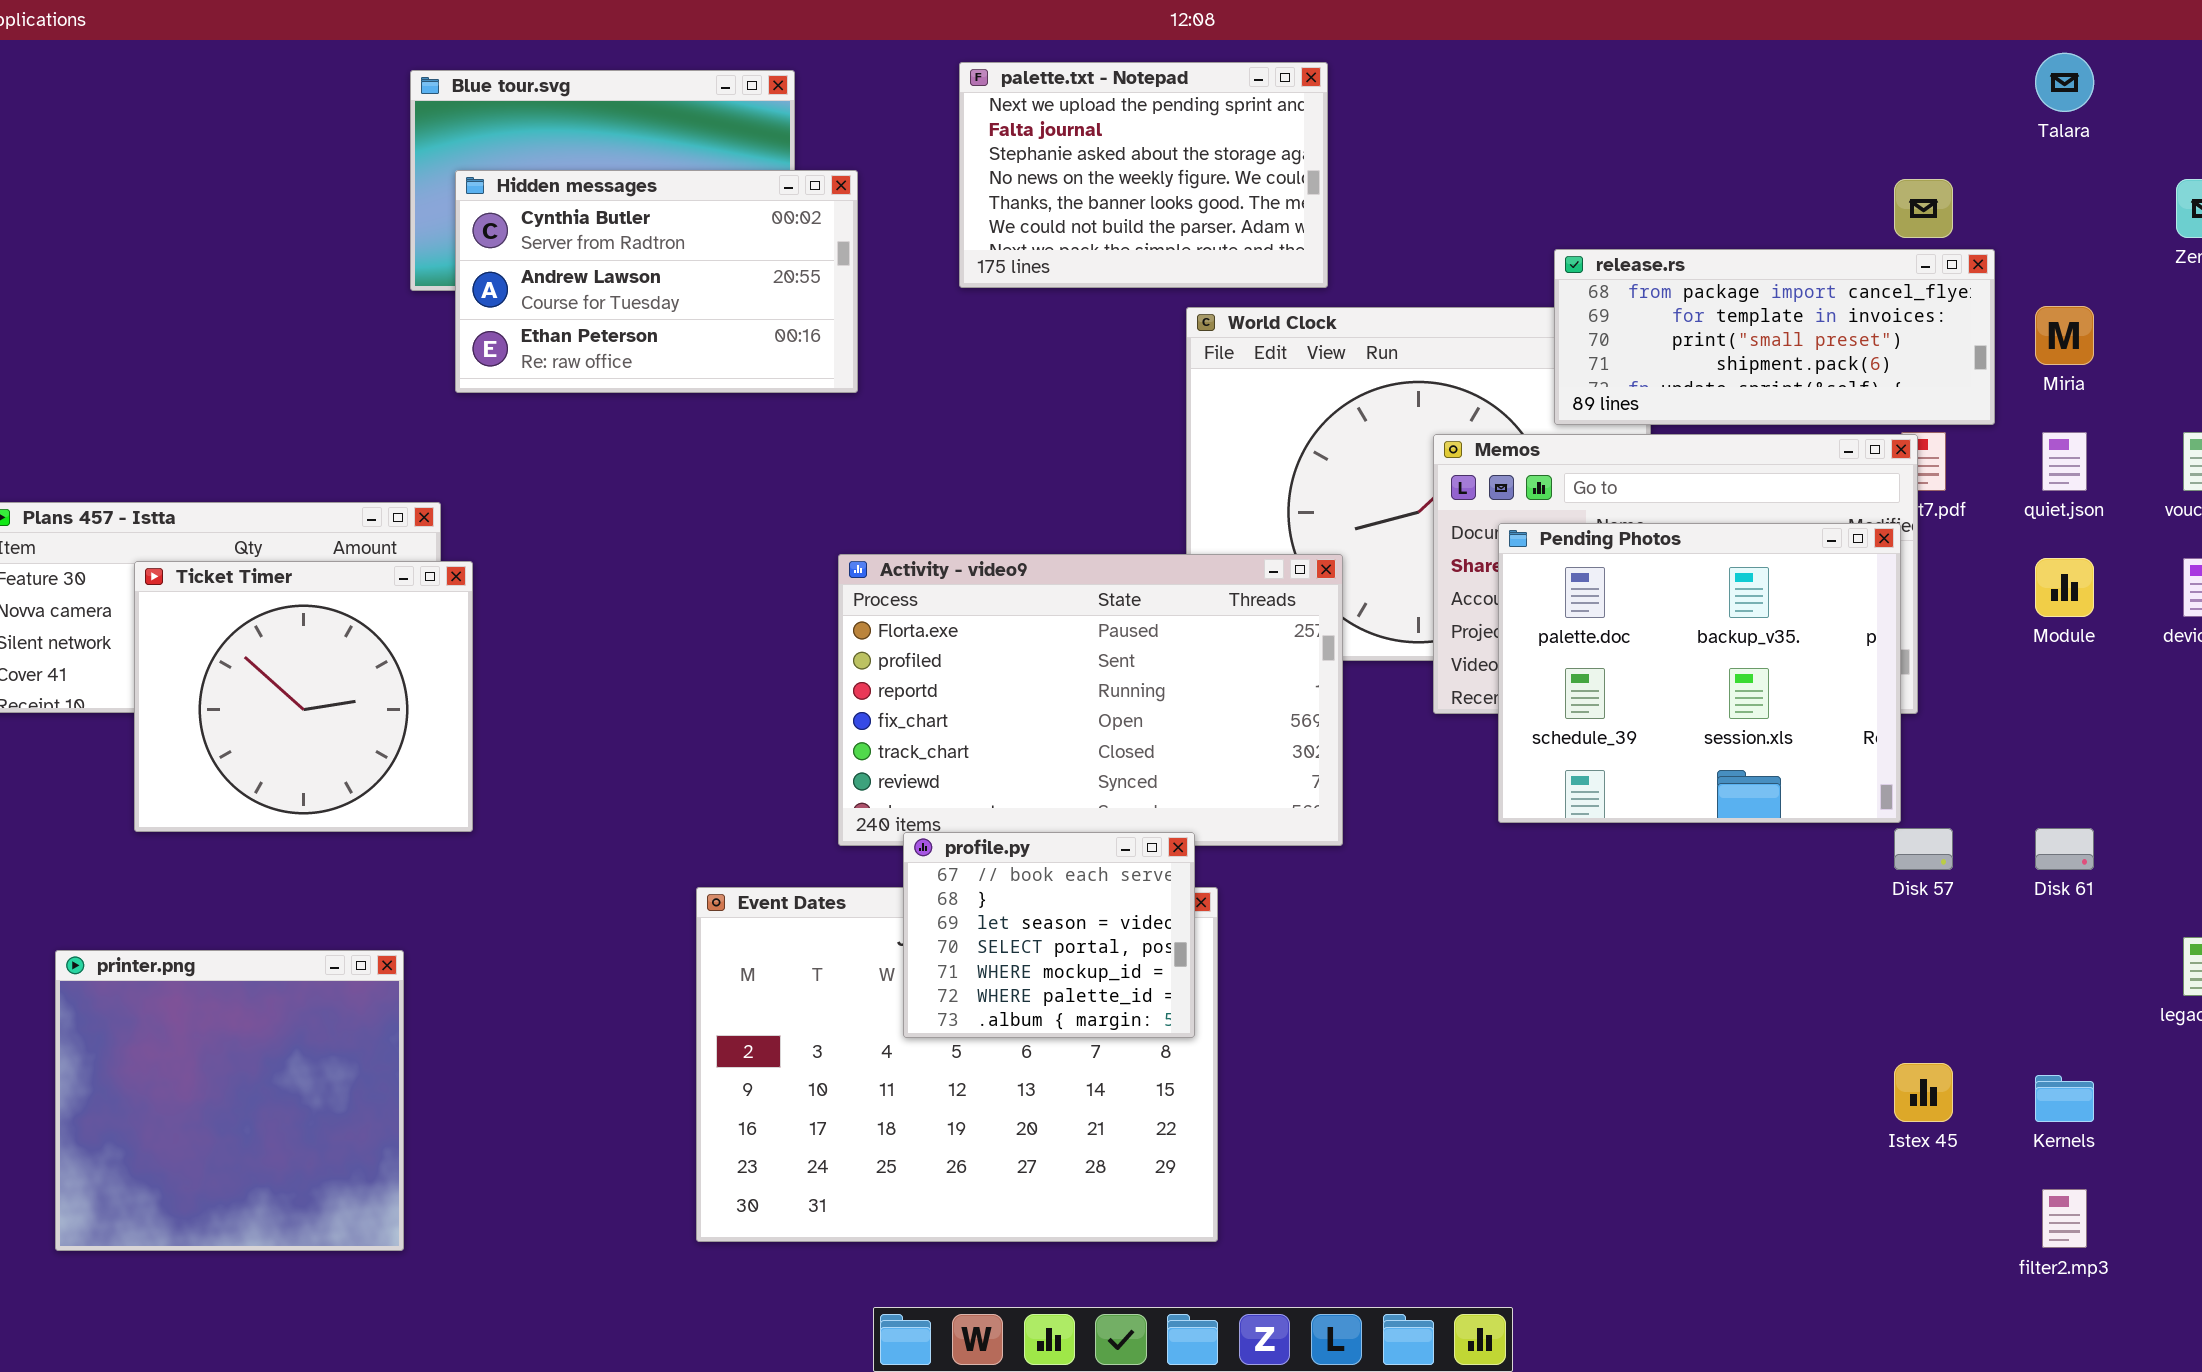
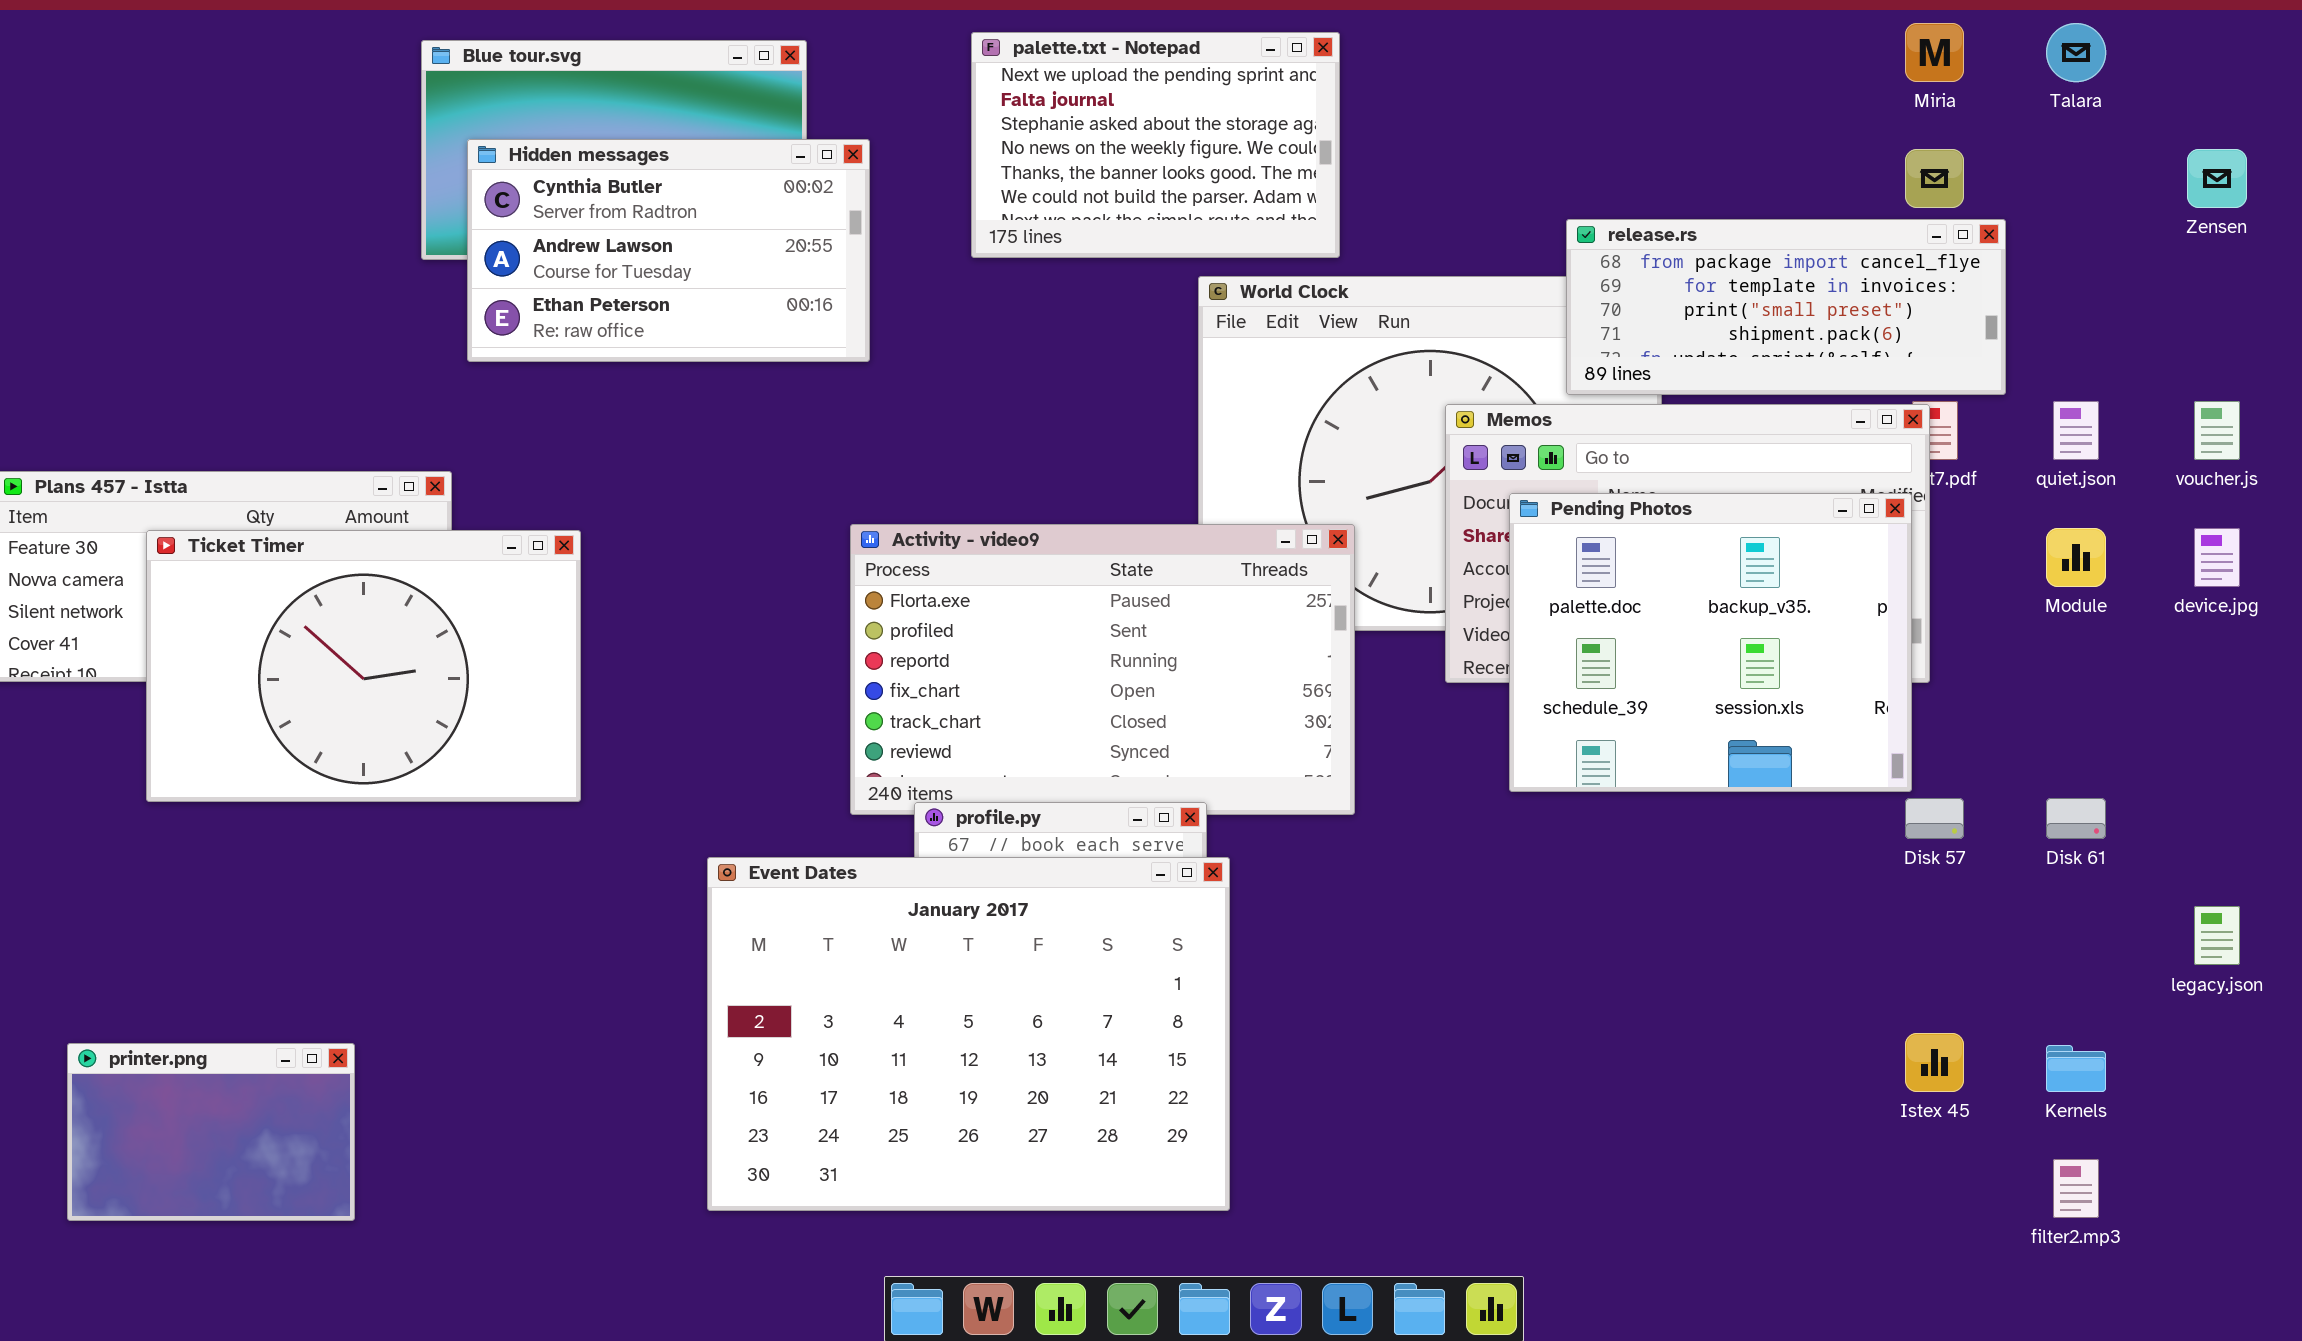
Miria: [2035,306,2094,365] -> [1905,23,1964,82], moved
Ticket Timer: [134,561,473,832] -> [146,530,581,802], resized
Event Dates: [696,887,1218,1242] -> [707,857,1230,1211], raised
printer.png: [55,950,404,1251] -> [67,1043,355,1221], resized

